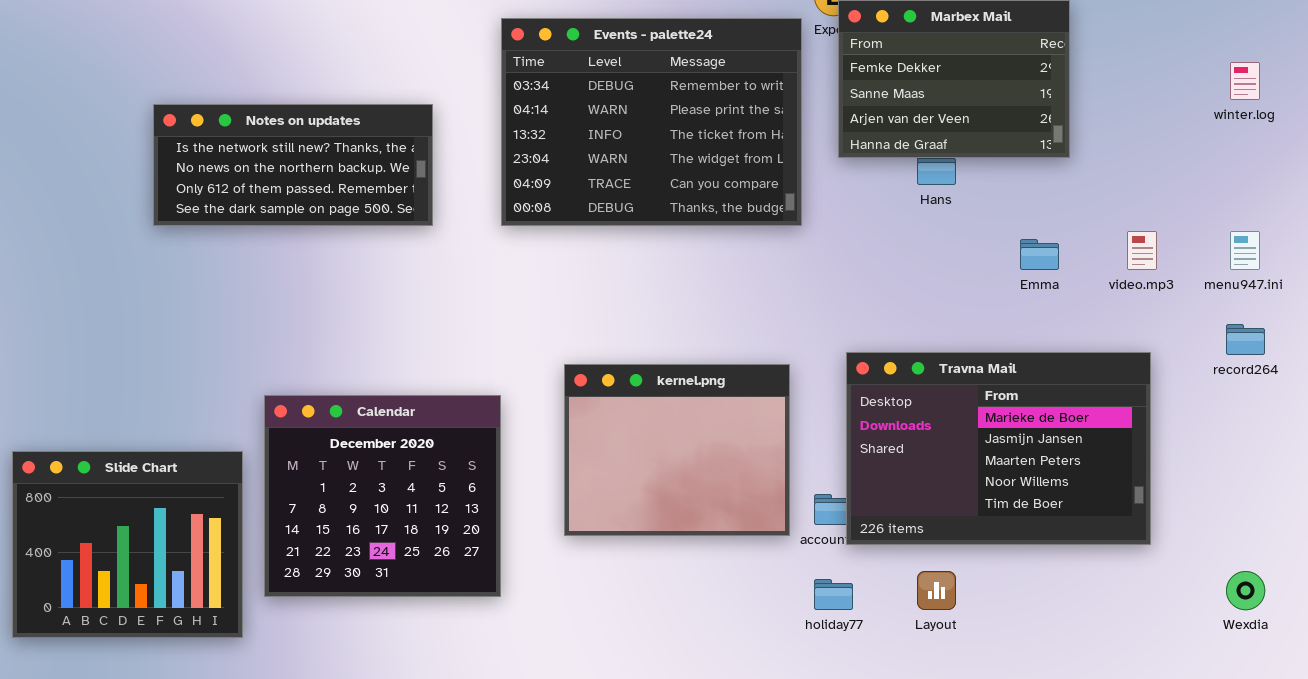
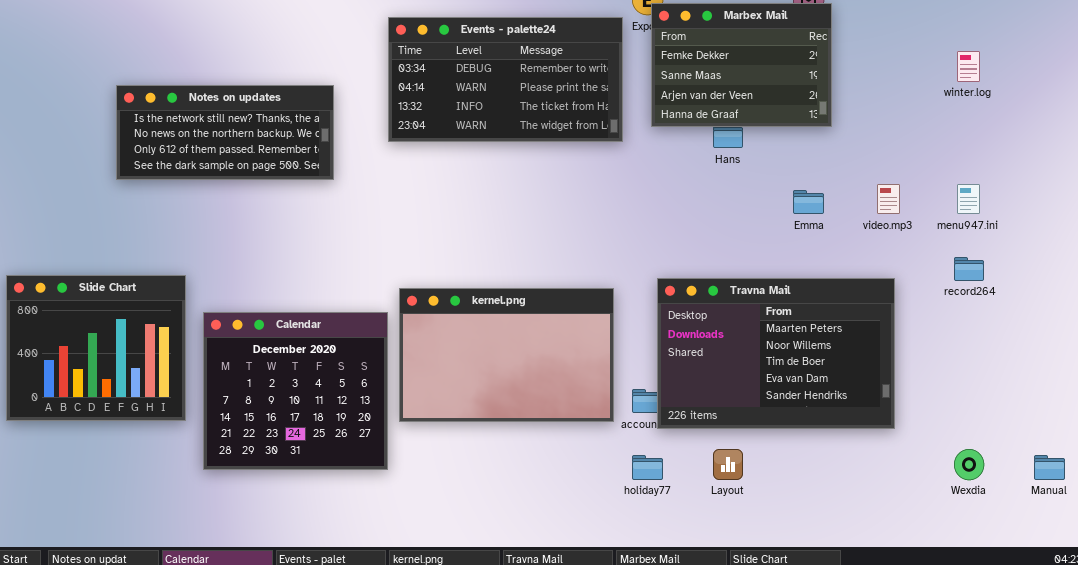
Events - palette24: [501,18,802,226] -> [388,17,623,142], resized
Travna Mail: [846,352,1151,545] -> [657,278,895,429], scrolled down 2 rows
kernel.png: [564,364,790,536] -> [399,288,614,422], resized
Slide Chart: [12,451,243,638] -> [6,275,186,421], moved

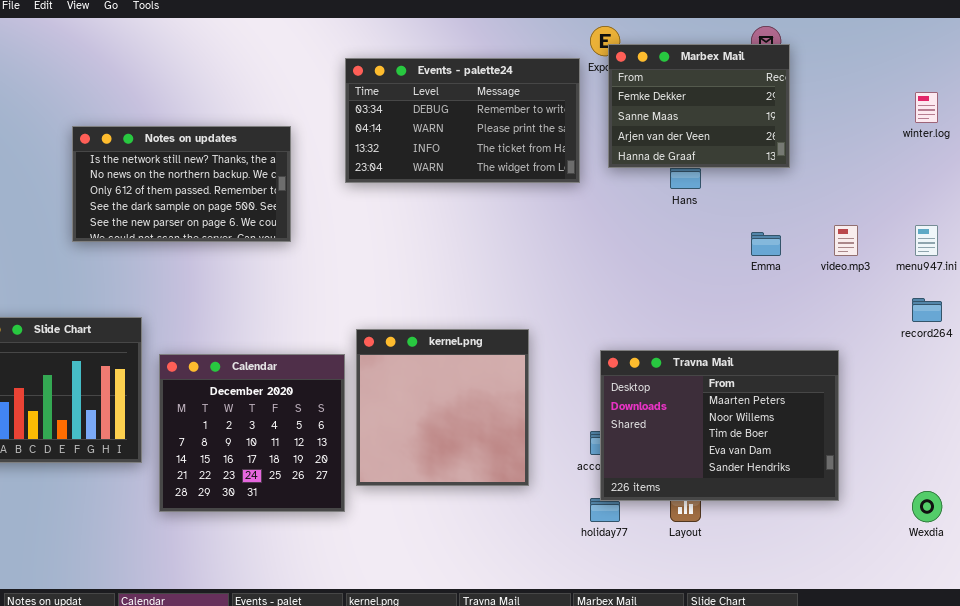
Notes on updates: [116,85,334,180] -> [72,126,291,242], resized
Travna Mail: [657,278,895,429] -> [600,350,839,501], moved
kernel.png: [399,288,614,422] -> [356,329,529,486], resized

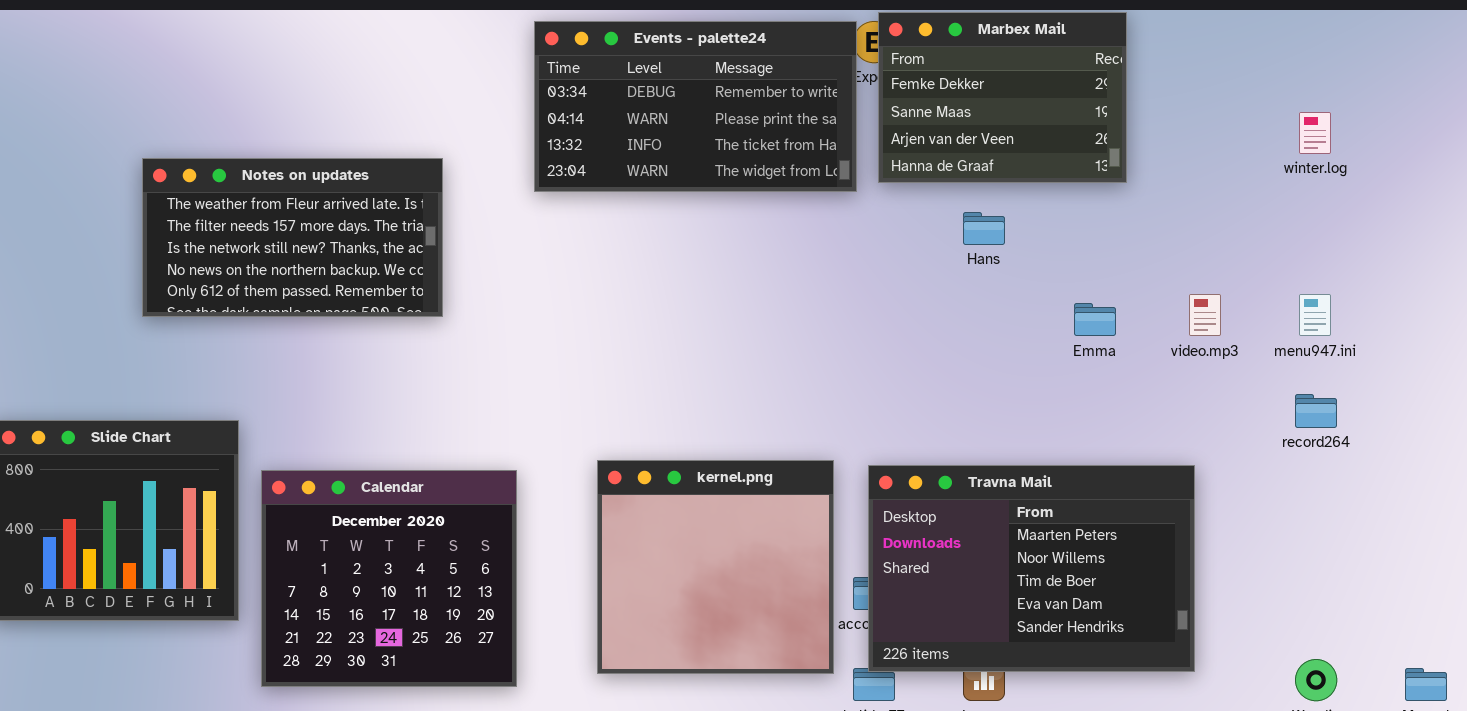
Marbex Mail: [608,44,790,168] -> [878,12,1127,183], moved
Events - palette24: [345,58,580,183] -> [534,21,857,192], moved
Notes on updates: [72,126,291,242] -> [142,158,443,317], scrolled up 2 rows
kernel.png: [356,329,529,486] -> [597,460,834,674], moved

